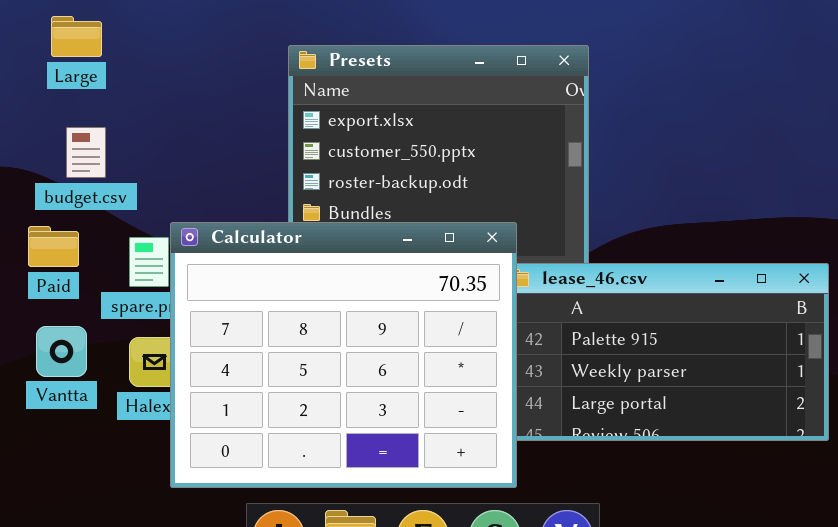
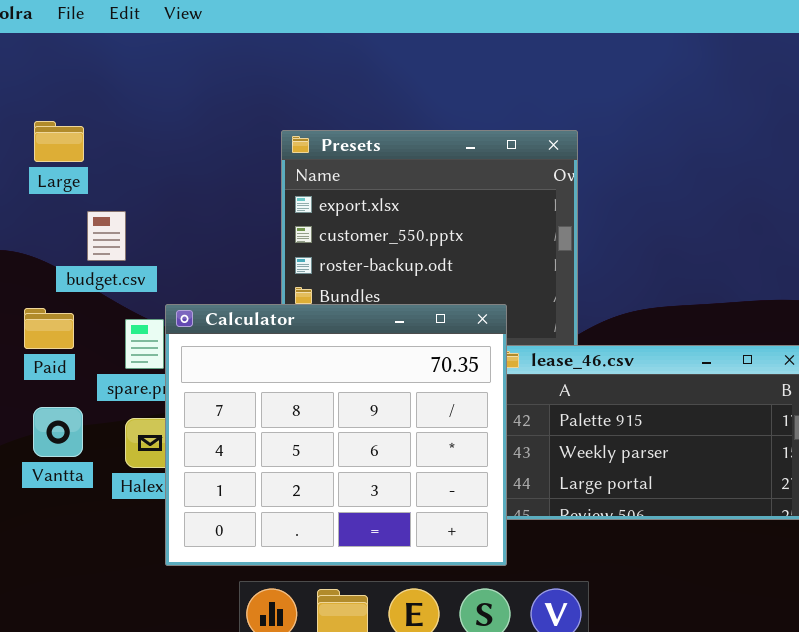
Large: [51,16,102,57] -> [34,121,84,162], moved
budget.csv: [66,127,106,178] -> [87,211,126,261], moved

